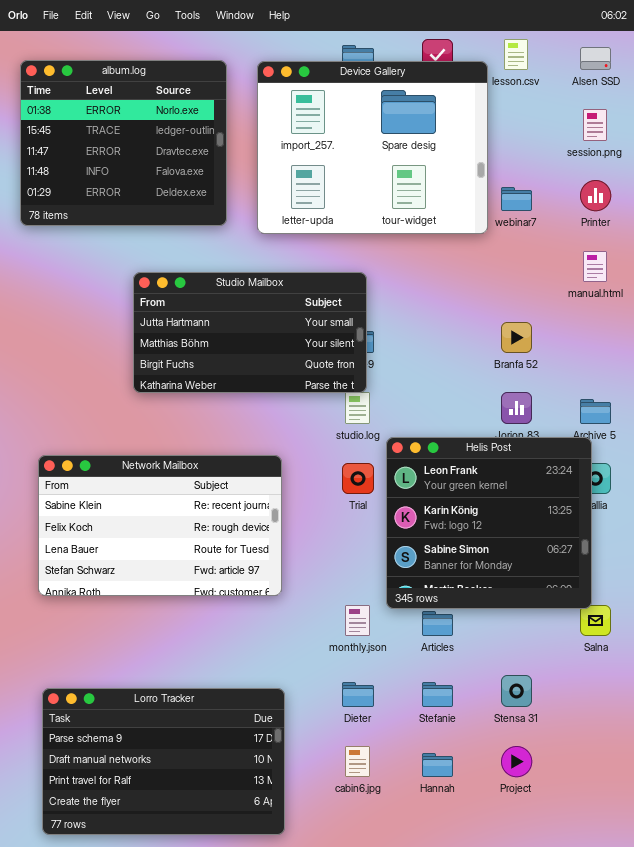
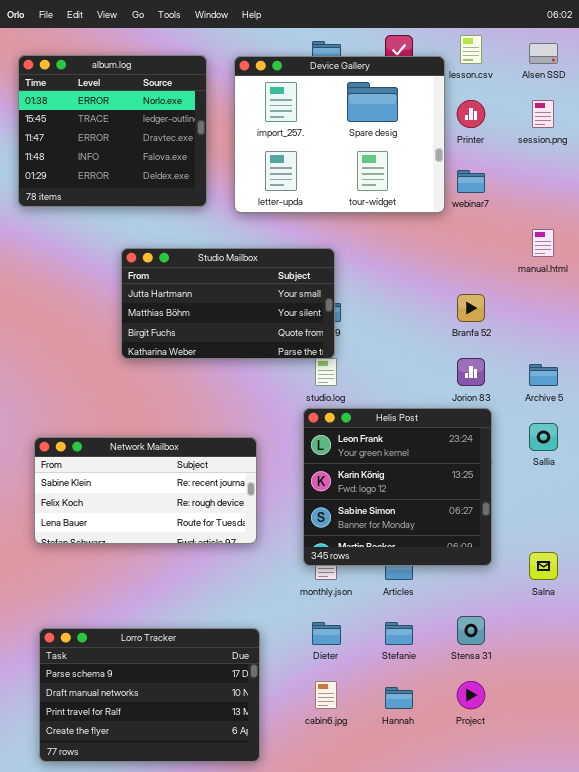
Printer: [580,180,611,211] -> [457,100,485,128], moved
Helis Post: [386,437,592,609] -> [303,408,492,566], moved
Network Mailbox: [38,455,282,596] -> [34,437,257,544], resized

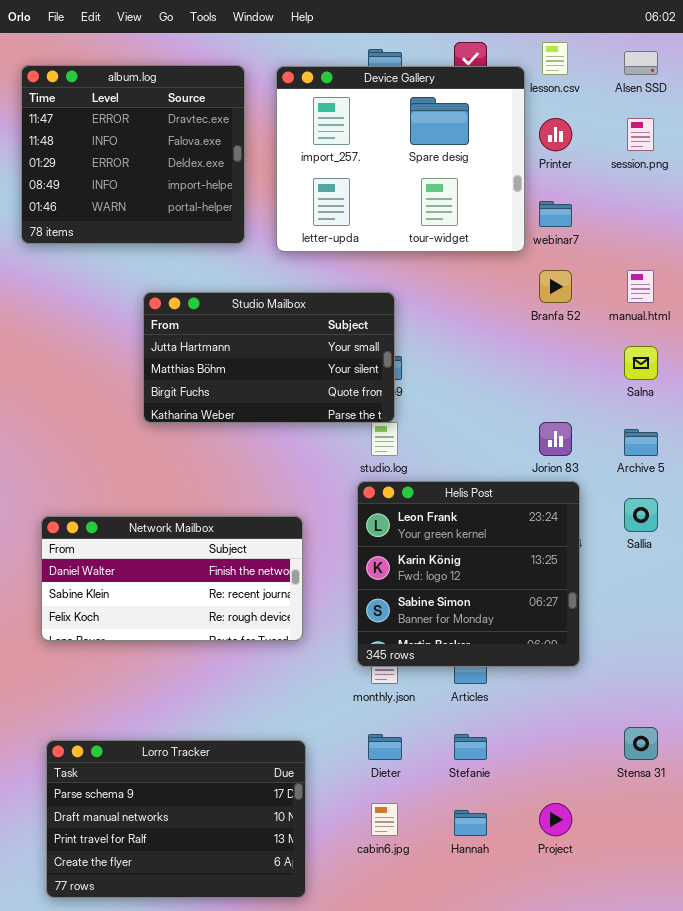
album.log: [18,55,207,207] -> [21,65,245,244], scrolled down 2 rows
Branfa 52: [457,294,485,322] -> [539,270,572,303], moved
Network Mailbox: [34,437,257,544] -> [41,516,303,641], scrolled up 1 row
Salna: [529,552,558,580] -> [624,346,658,380], moved
Stensa 31: [457,616,485,645] -> [624,727,658,760], moved

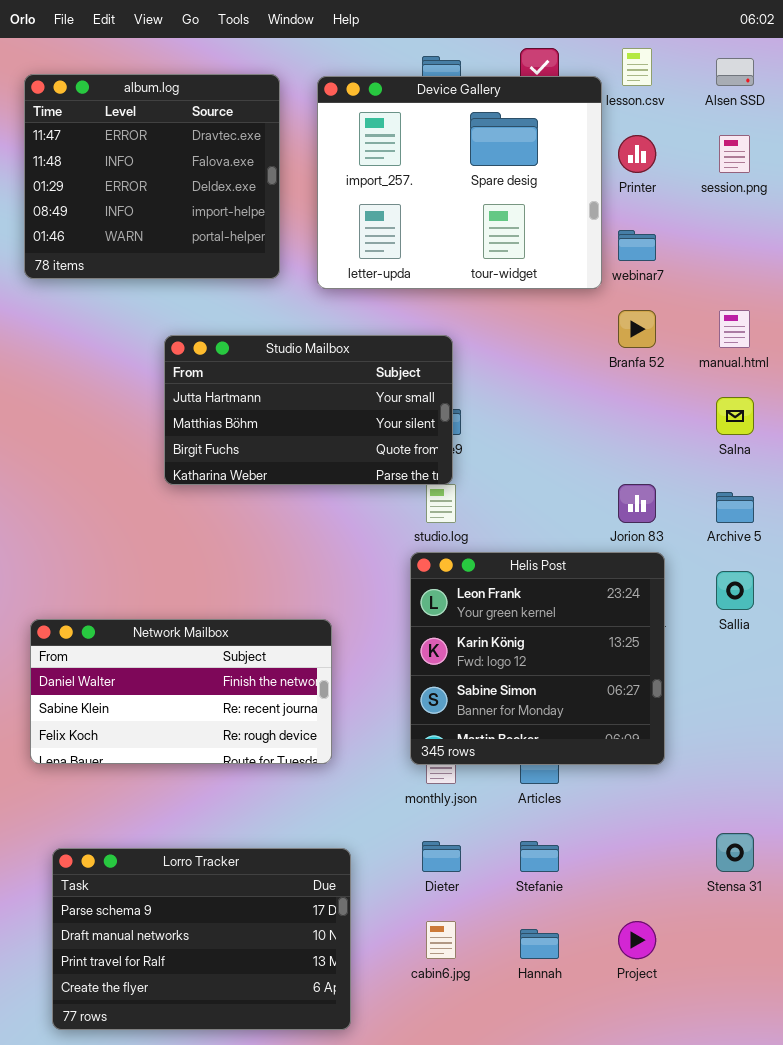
Network Mailbox: [41,516,303,641] -> [30,619,332,764], moved

